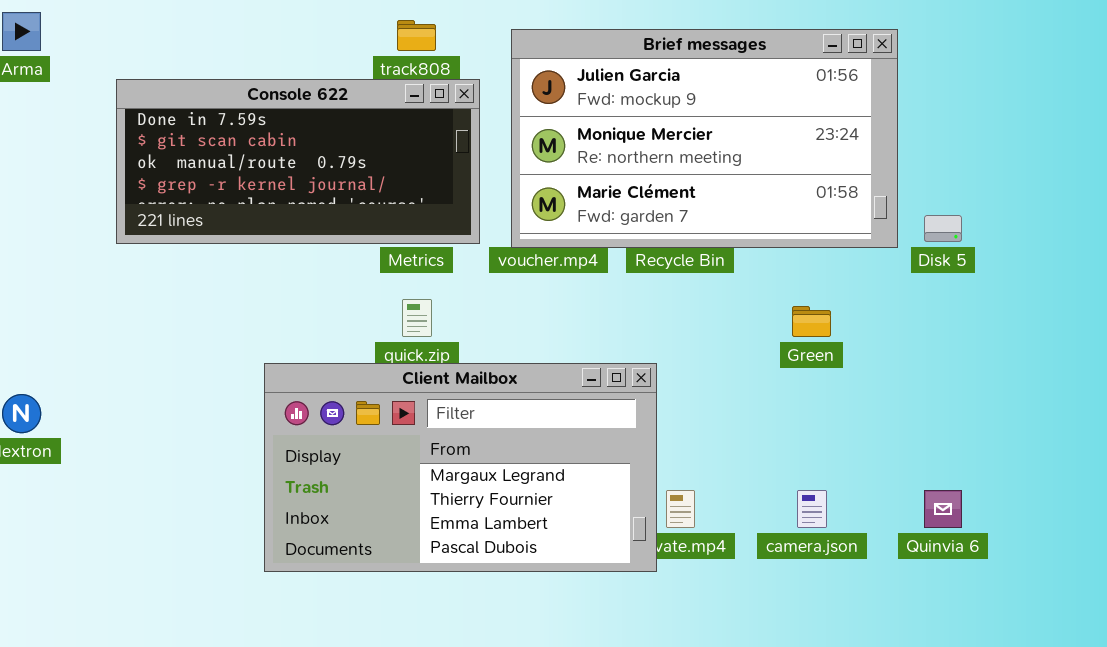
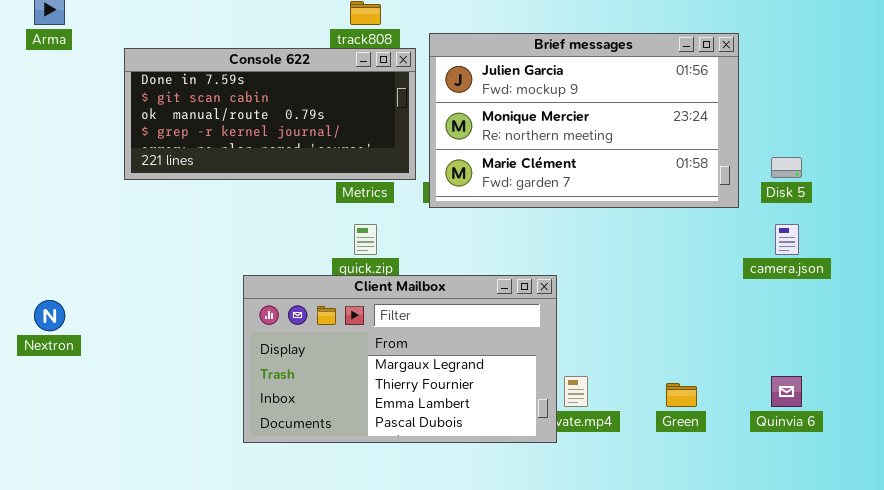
Brief messages: [511,29,898,248] -> [429,33,739,208], moved
Green: [792,306,831,337] -> [666,383,697,407], moved
camera.json: [797,490,827,528] -> [775,224,799,255], moved

